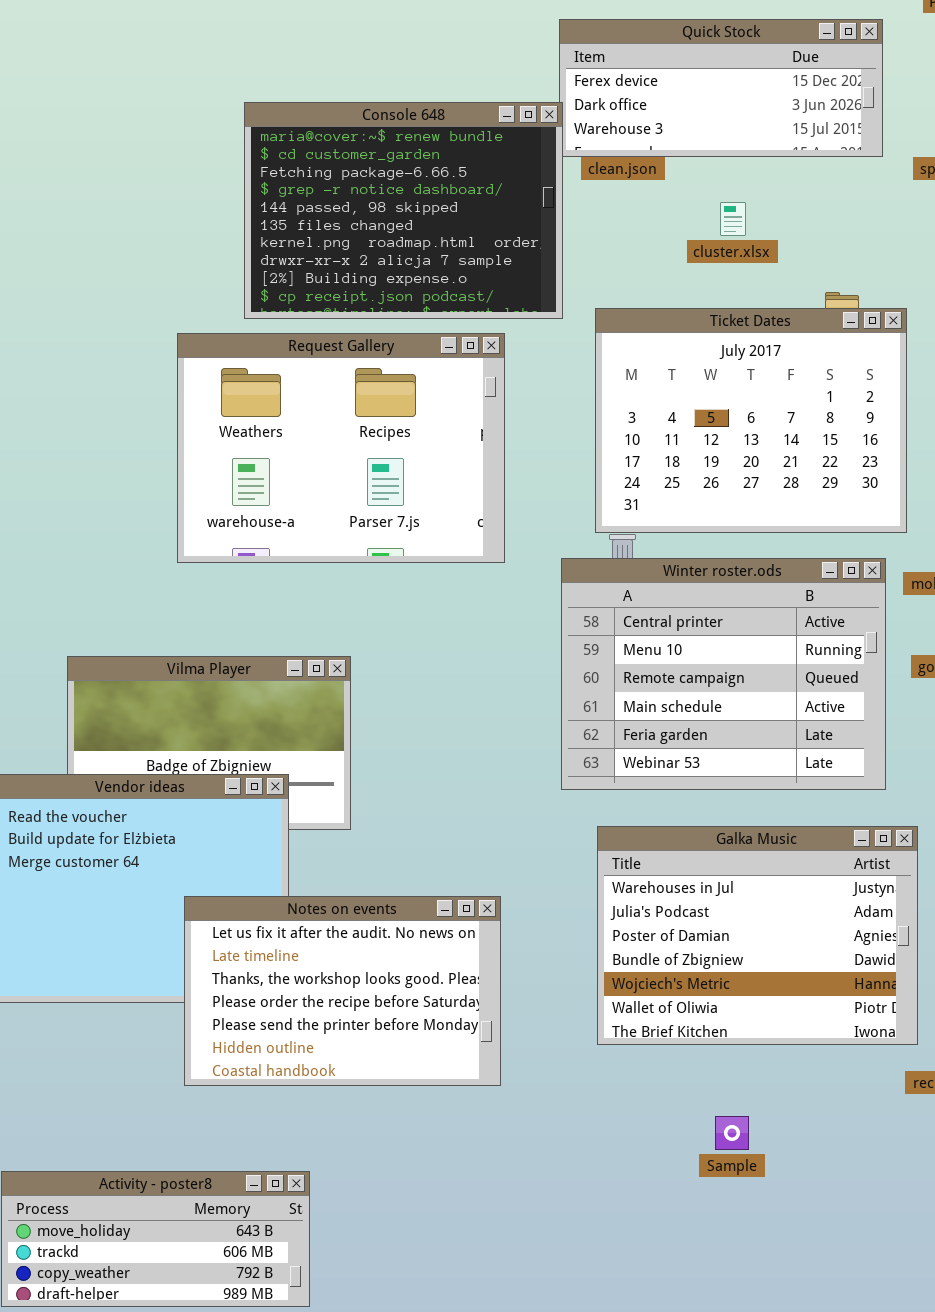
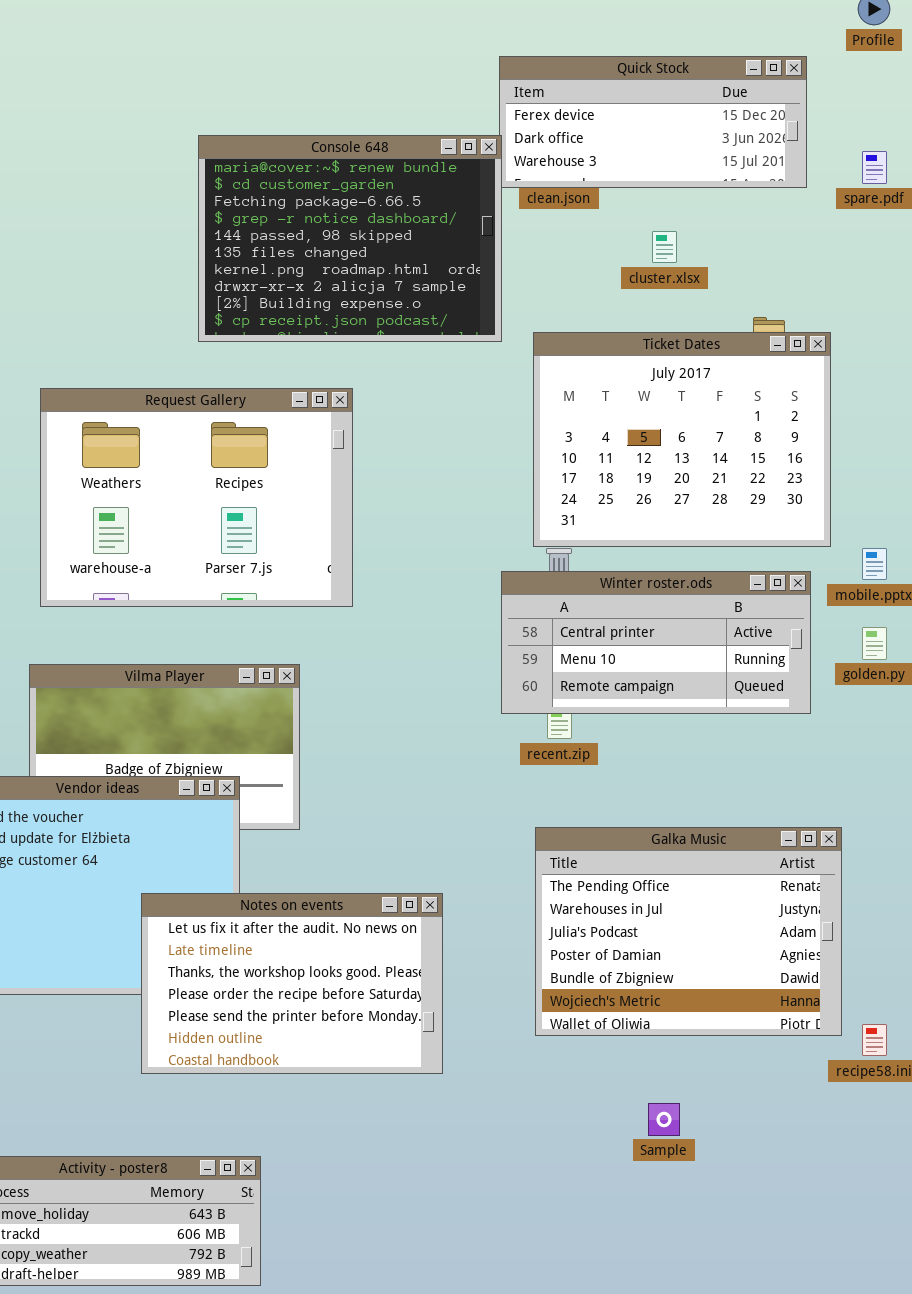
Request Gallery: [177,333,505,563] -> [40,388,353,607], moved
Winter roster.ods: [561,558,886,790] -> [501,571,811,714], resized
Galka Music: [597,826,918,1045] -> [535,827,842,1036], scrolled up 1 row

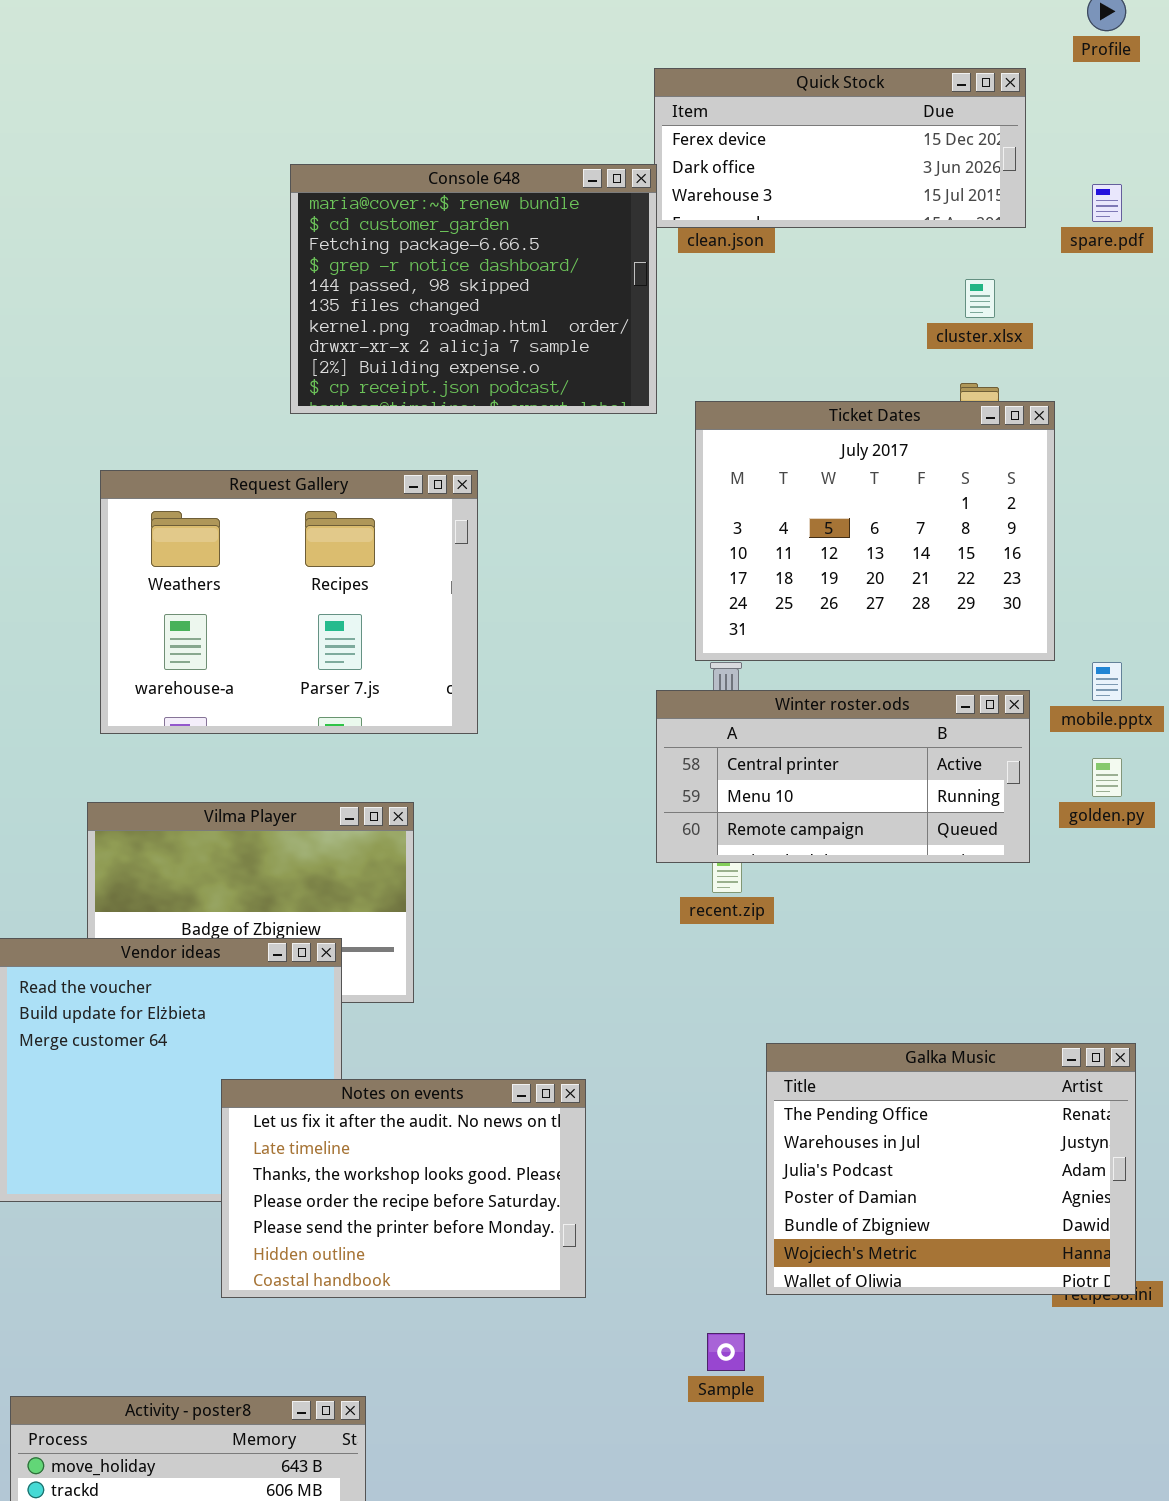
cluster.xlsx: [652,231,677,263] -> [965,279,995,318], moved
Galka Music: [535,827,842,1036] -> [766,1043,1136,1295], moved
Sample: [648,1103,680,1136] -> [707,1333,745,1371], moved

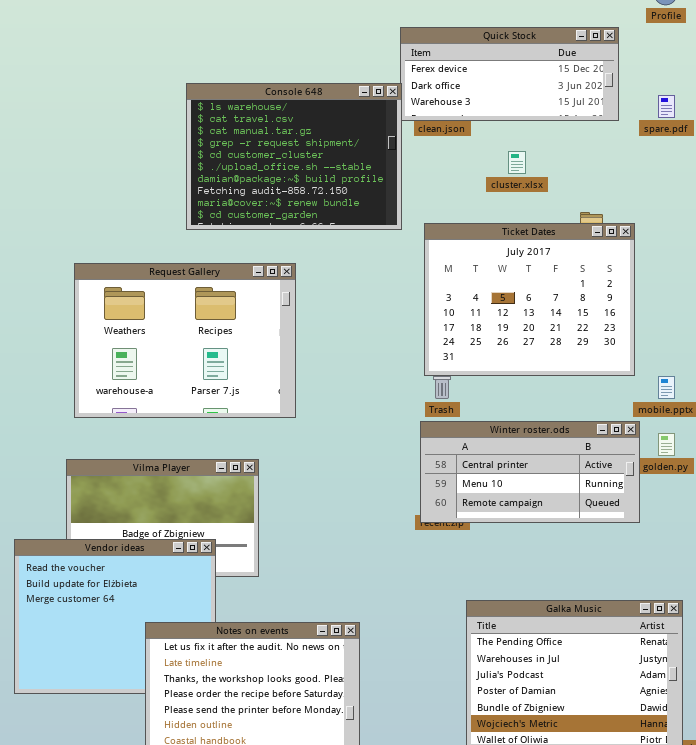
Console 648: [290,164,657,414] -> [186,83,402,230], scrolled up 8 rows
cluster.xlsx: [965,279,995,318] -> [508,151,526,174], moved
Winter roster.ods: [656,690,1030,863] -> [420,421,640,523], moved

